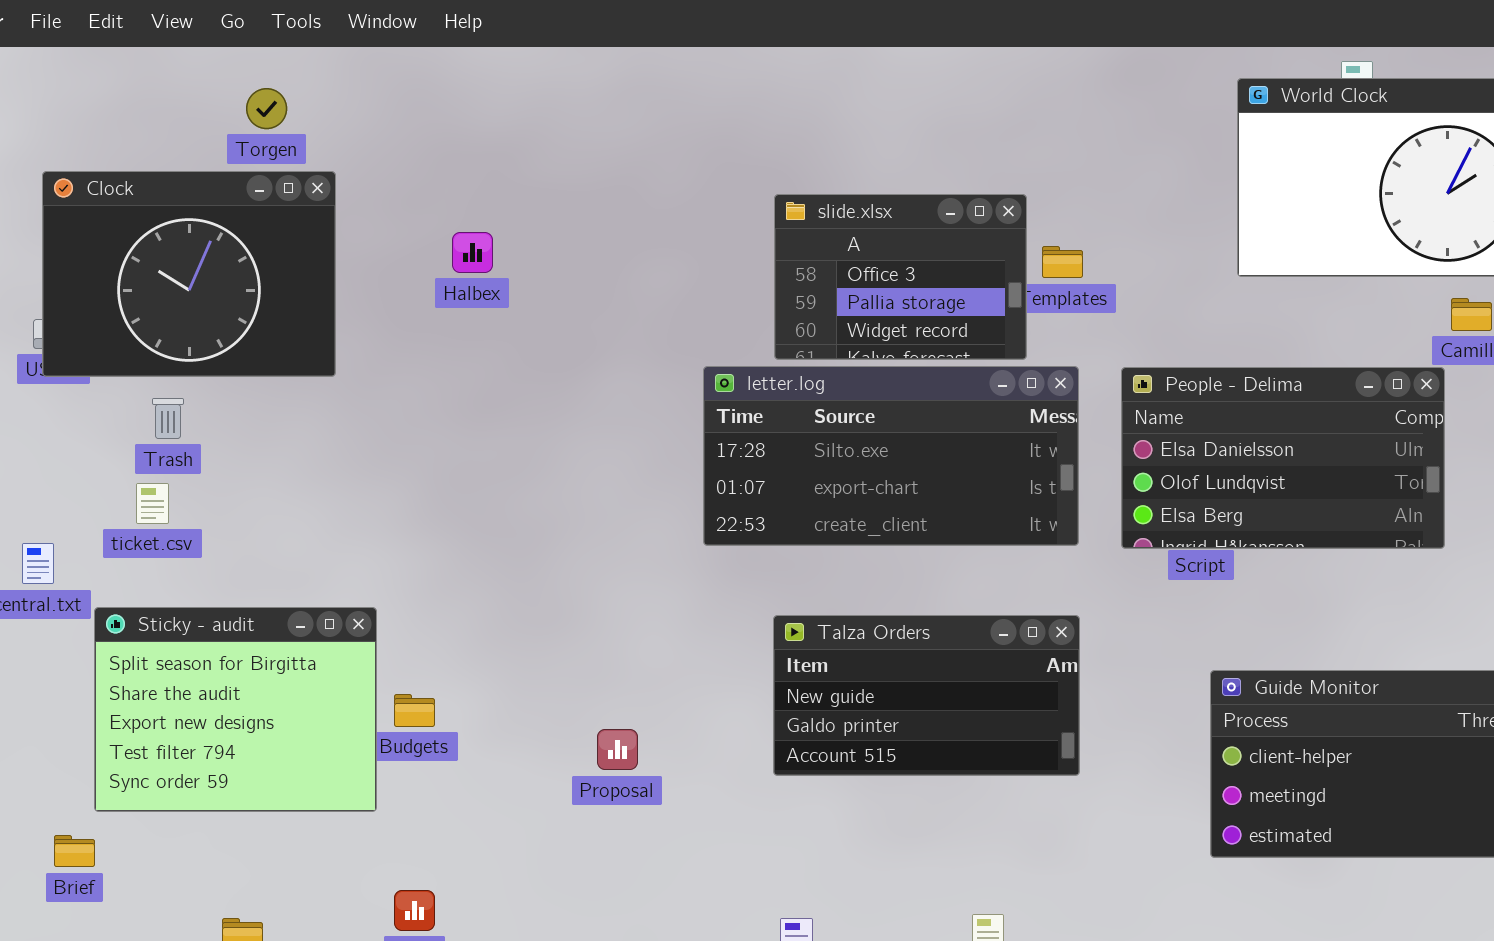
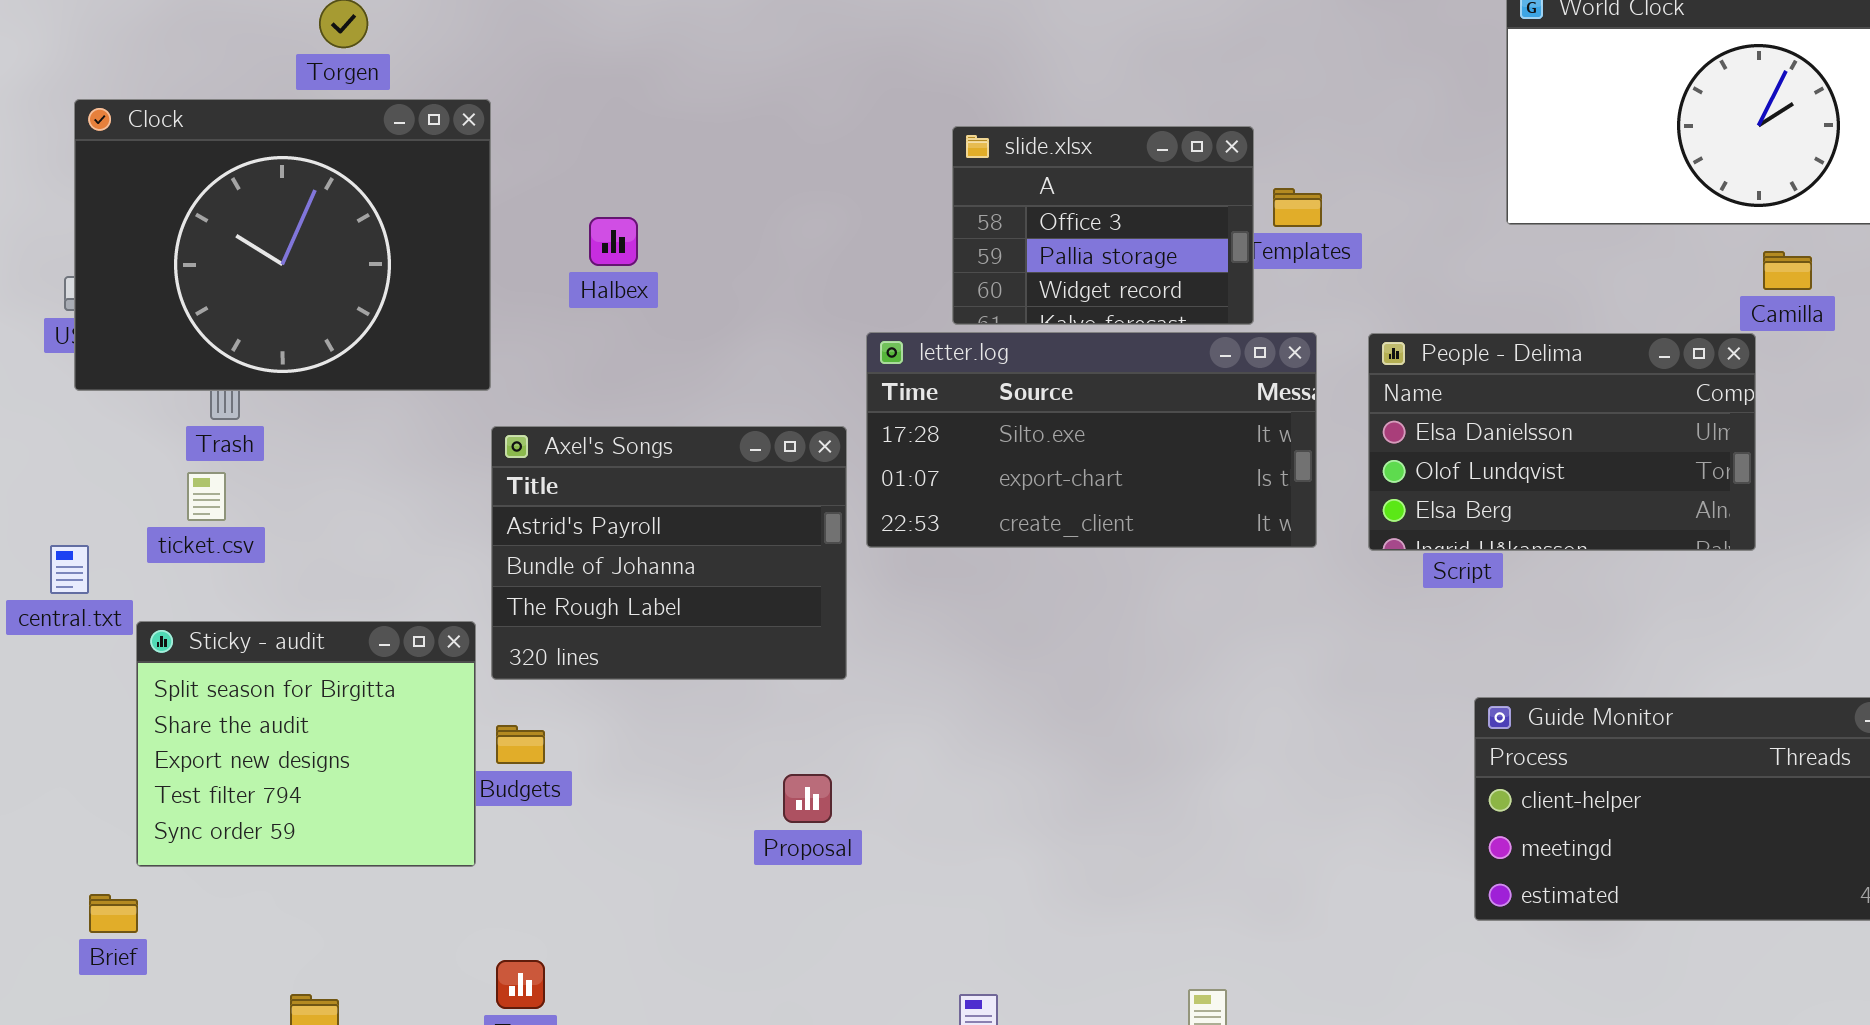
Clock: [42,171,336,377] -> [74,99,491,391], resized
Halbex: [452,232,493,273] -> [589,217,638,266], moved
Axel's Songs: none -> [491,426,847,680], opened
Talza Orders: [773,615,1080,776] -> none, closed
Proposal: [597,729,638,770] -> [783,774,832,823], moved

